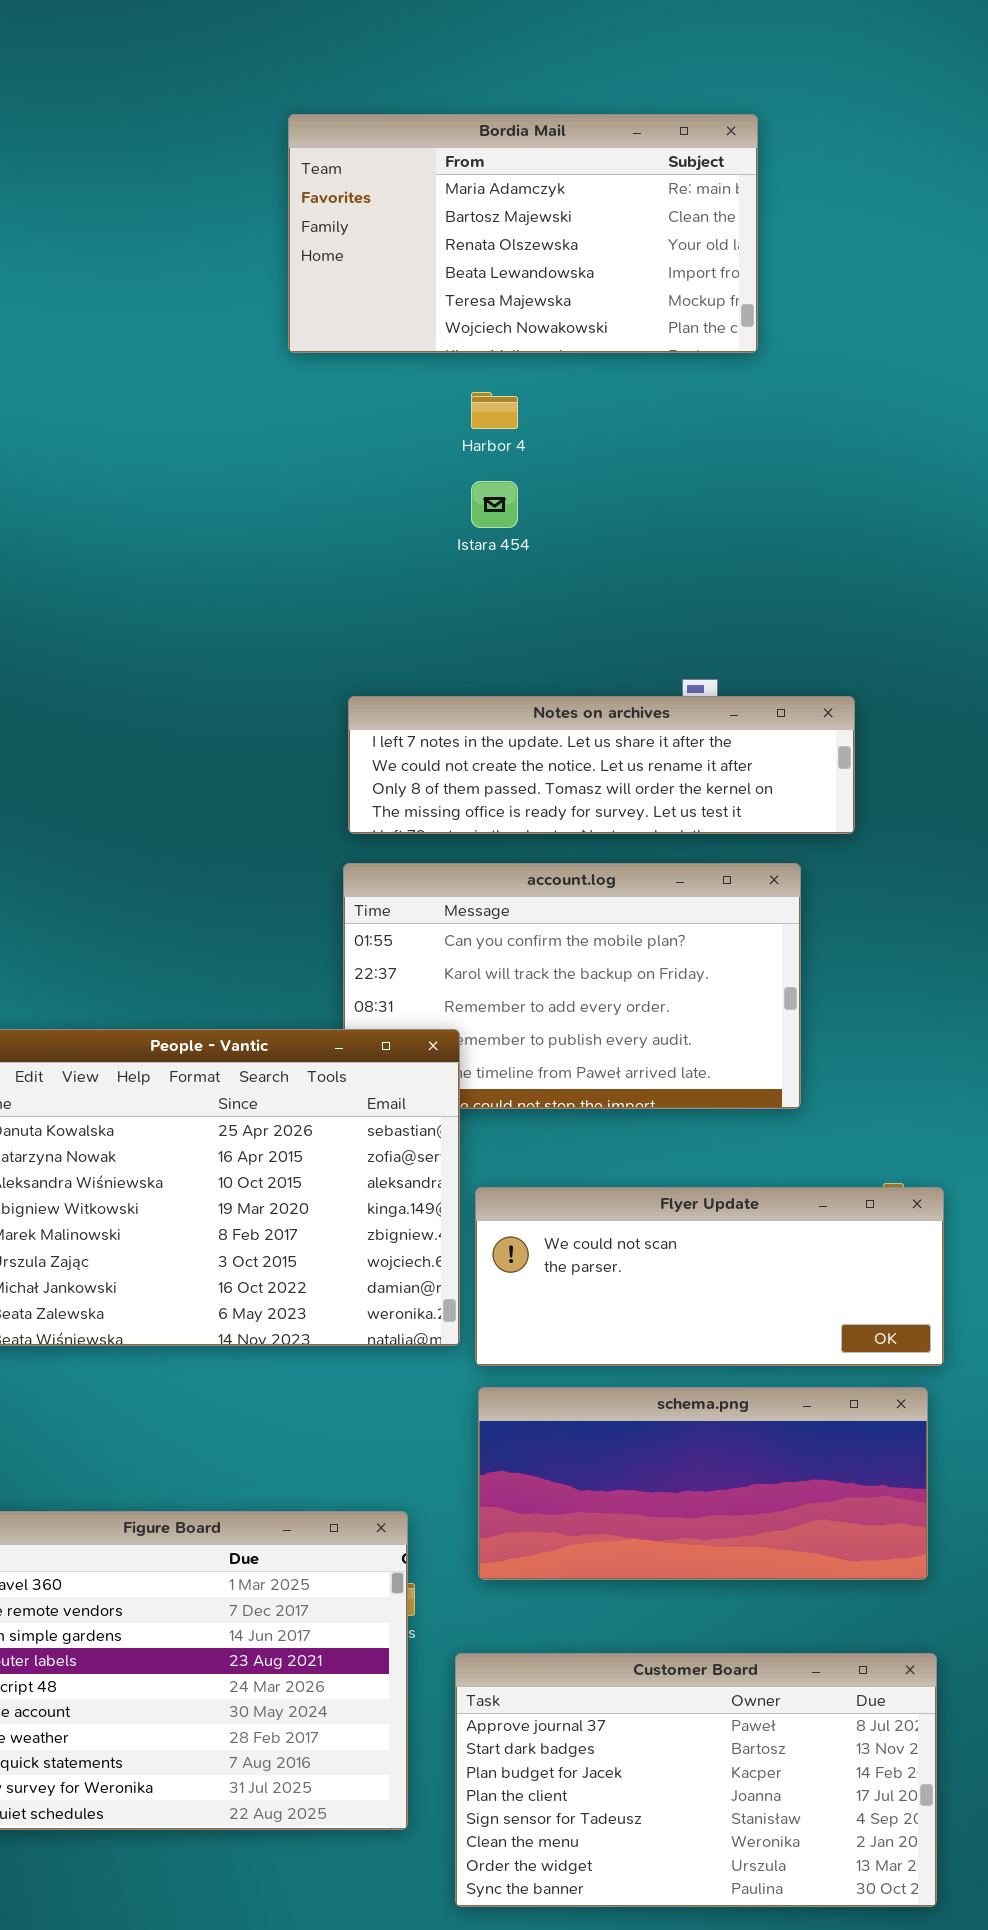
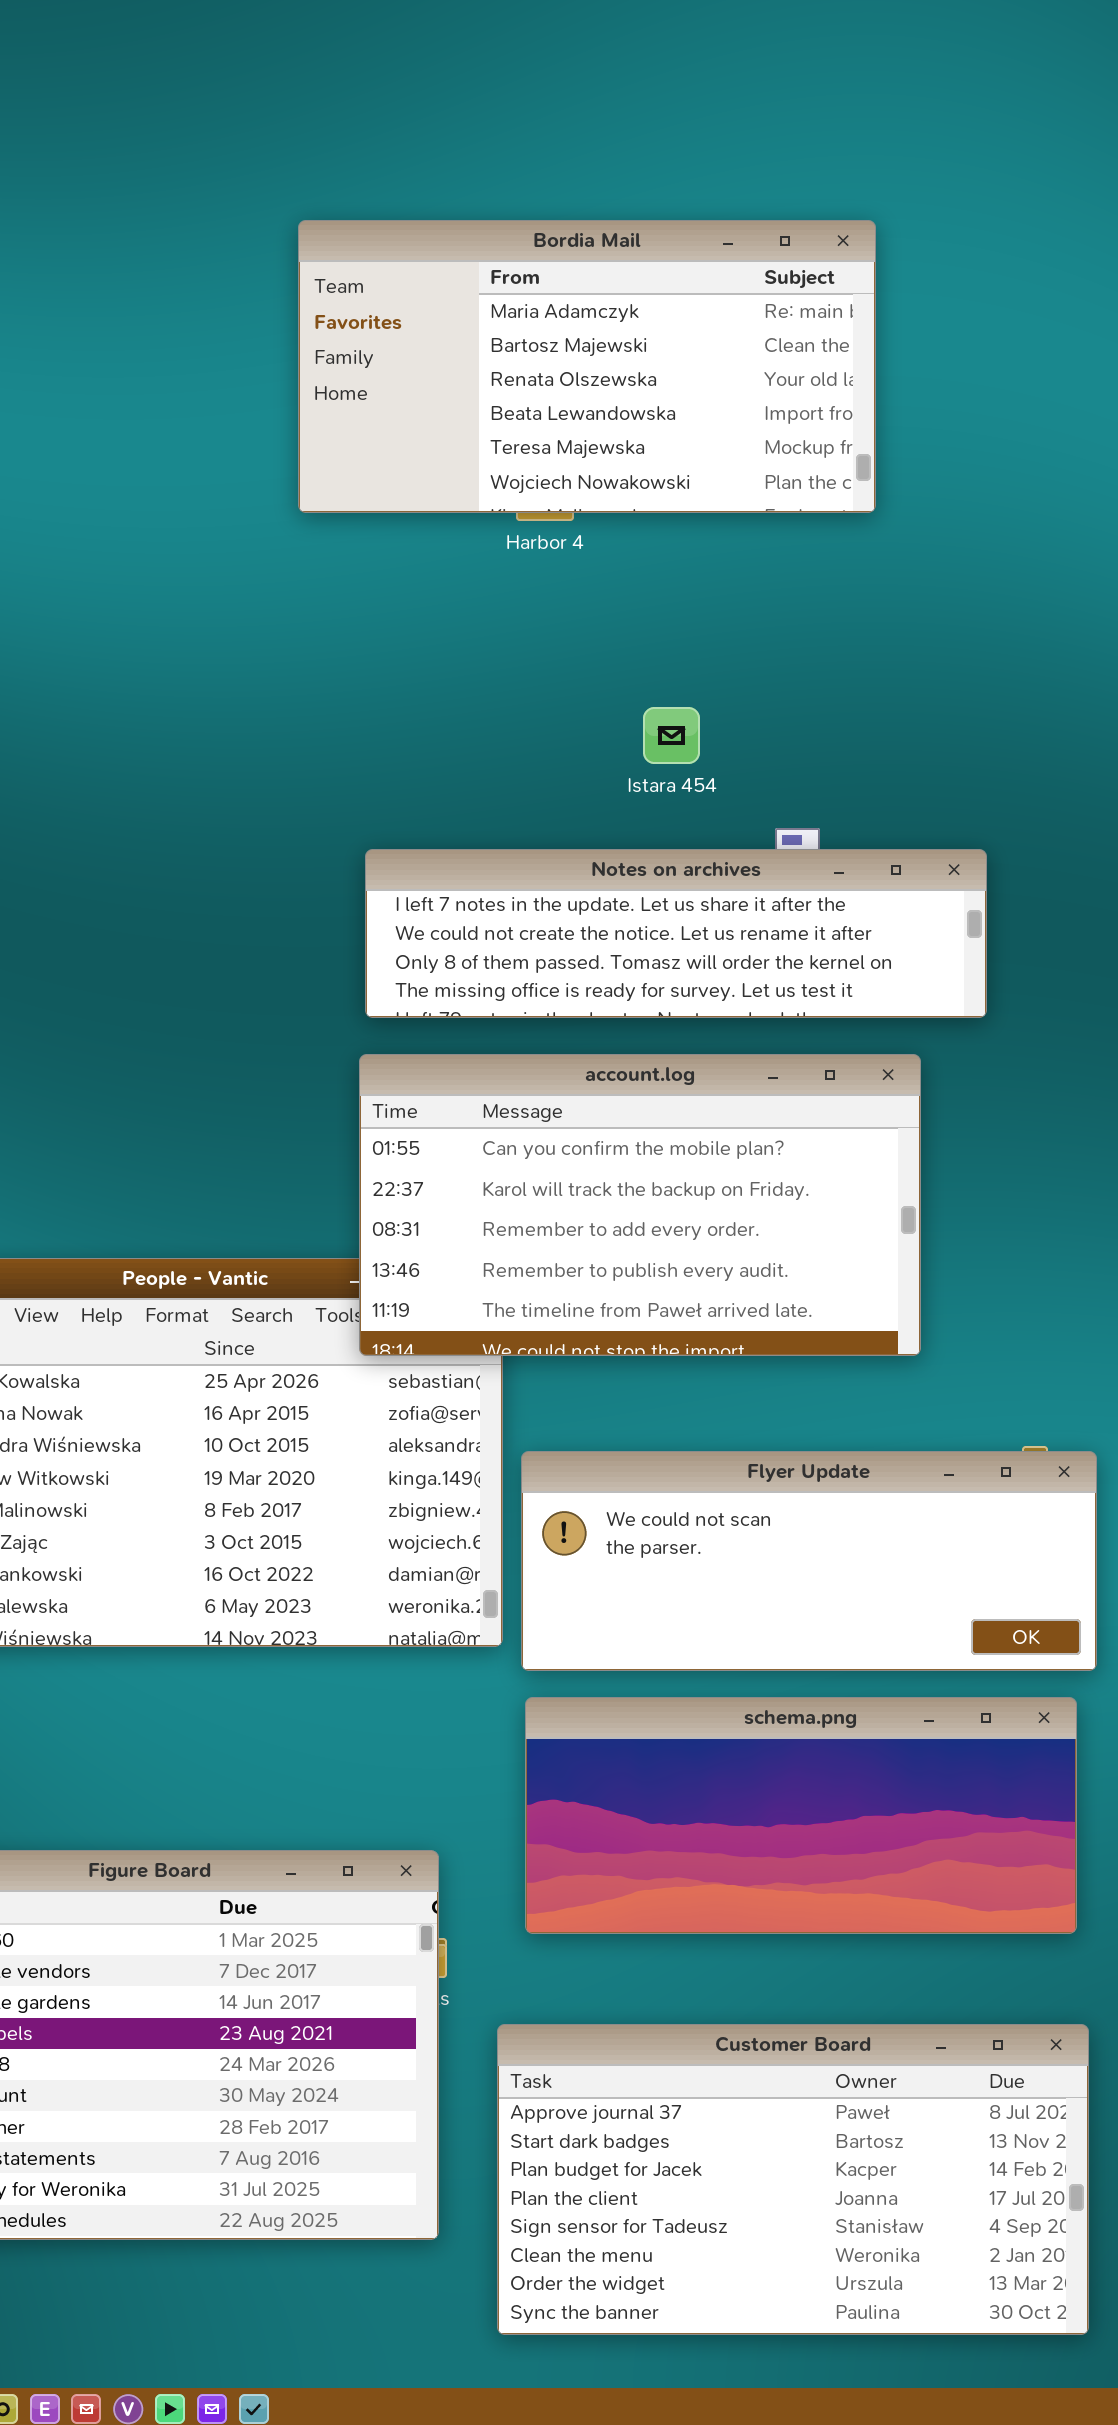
Bordia Mail: [288,114,758,353] -> [298,220,876,513], moved
Istara 454: [471,481,518,528] -> [643,707,700,764], moved
account.log: [343,863,801,1109] -> [359,1054,921,1356], raised

